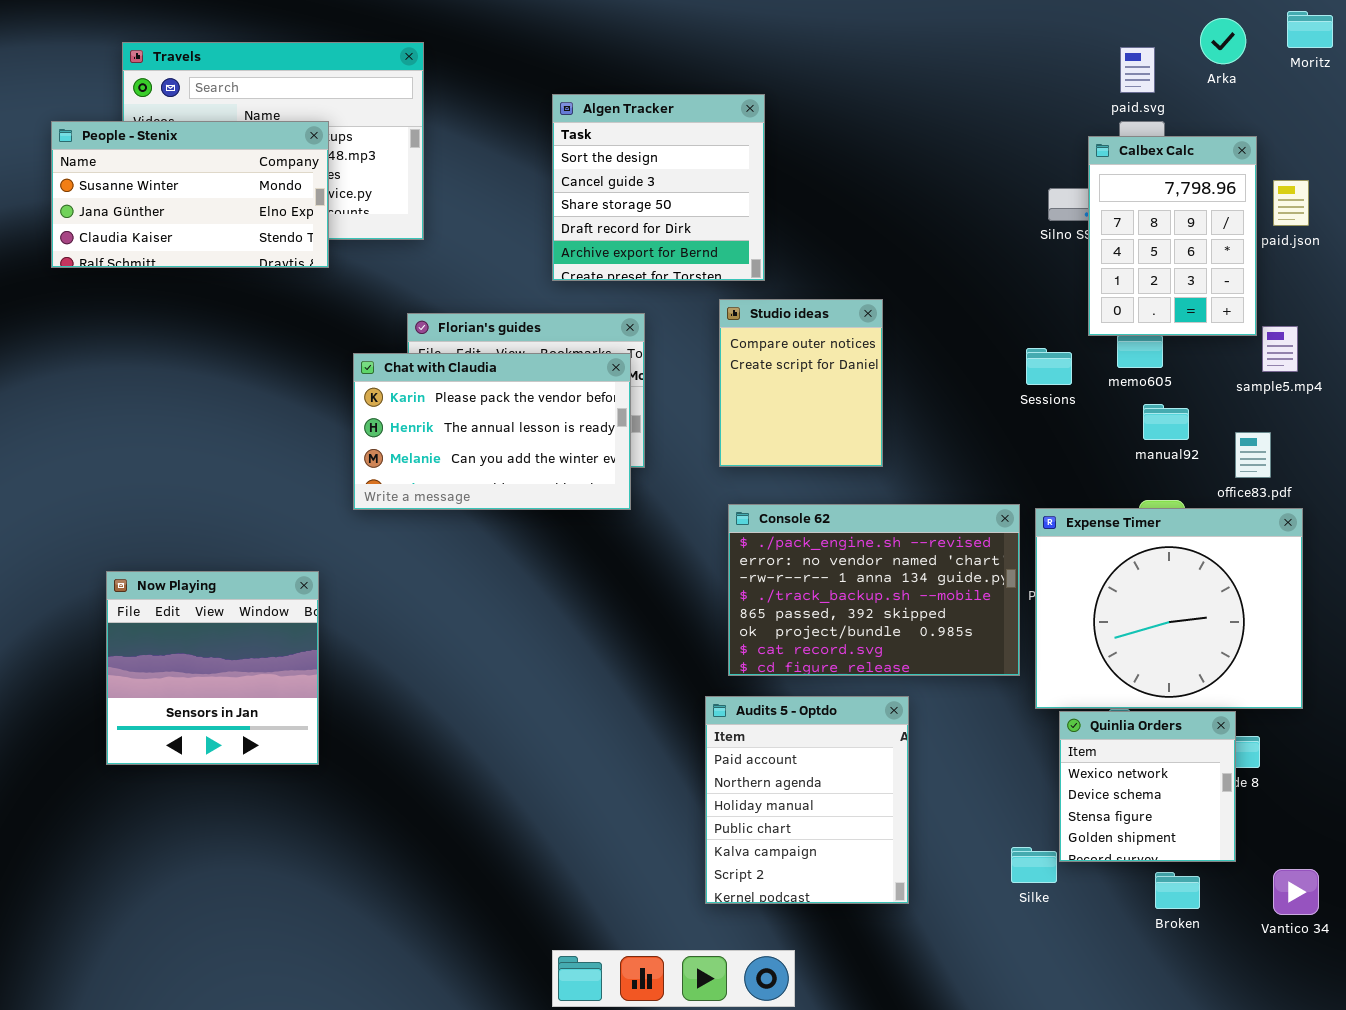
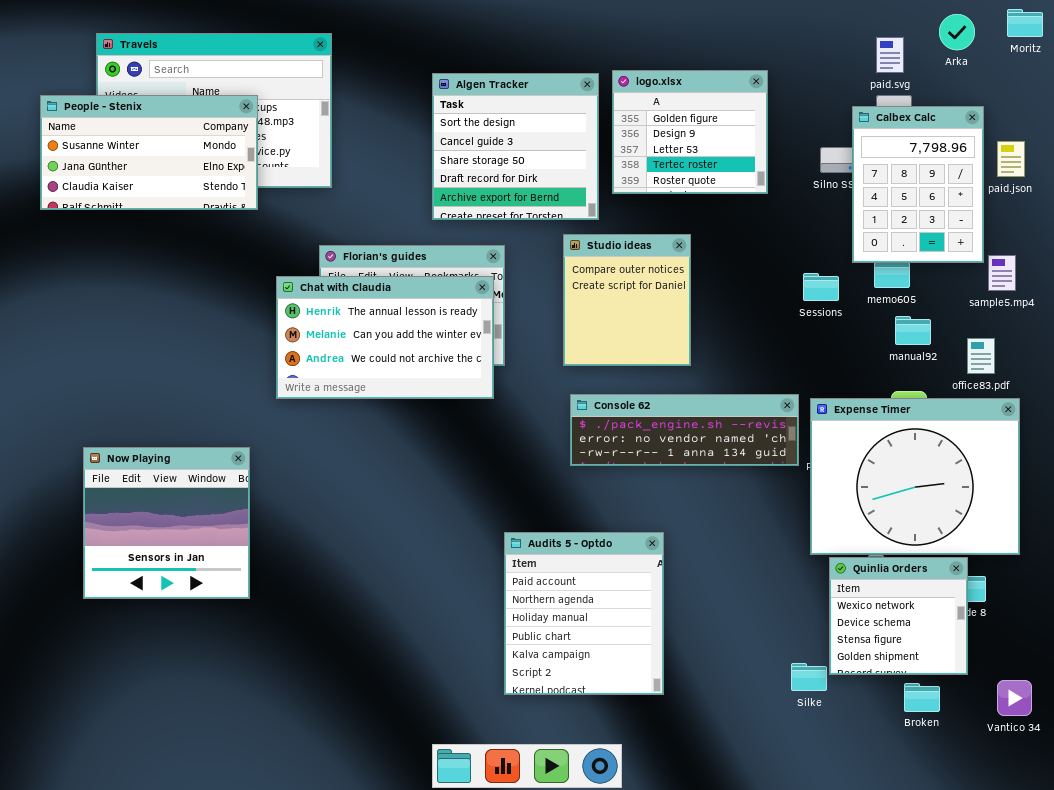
logo.xlsx: none -> [612,70,768,194], opened
Chat with Claudia: [353,353,631,510] -> [276,276,494,399], scrolled down 1 row
Console 62: [728,504,1020,676] -> [570,394,799,466], resized
Audits 5 - Optdo: [705,696,909,904] -> [504,532,664,695], moved

